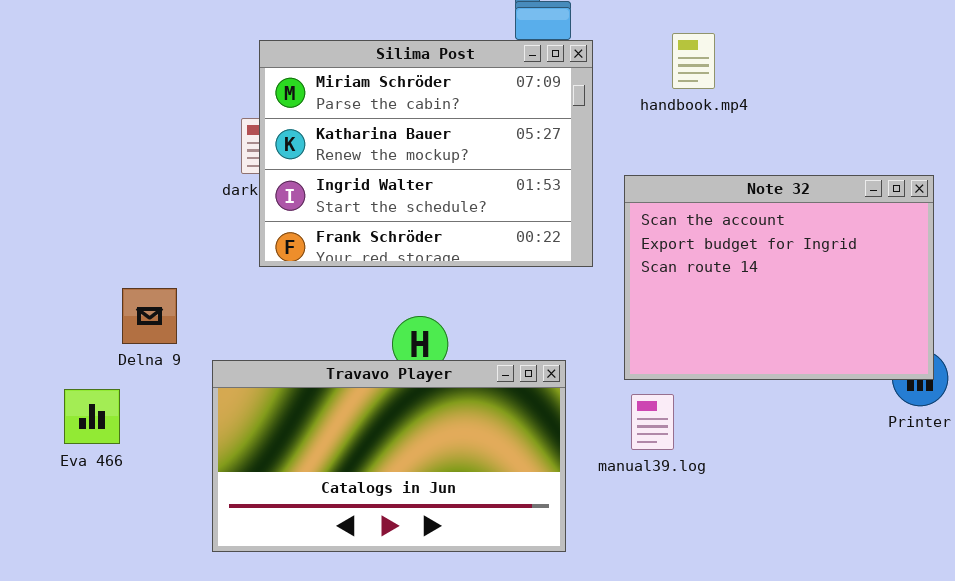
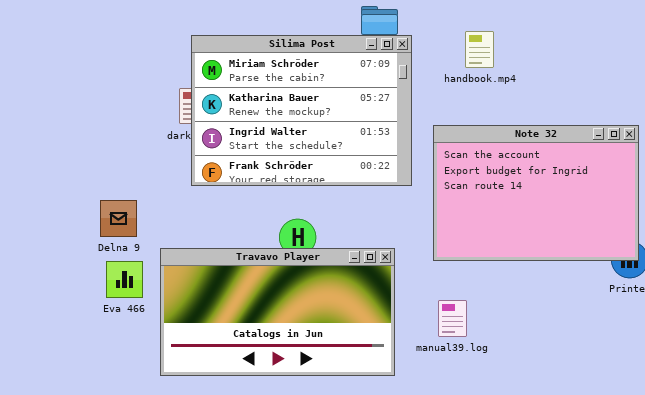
Eva 466: [64,389,120,444] -> [106,261,143,298], moved
manual39.log: [631,394,674,450] -> [438,300,467,337], moved

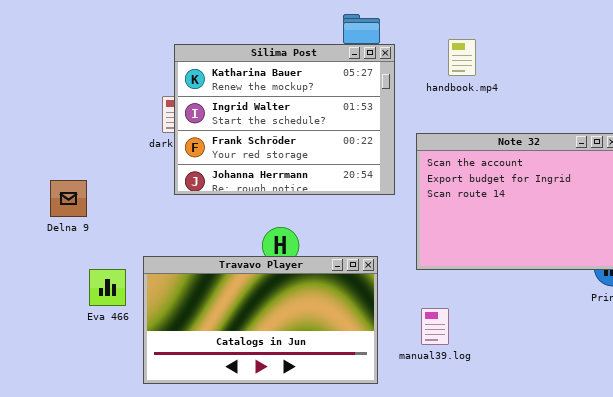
Silima Post: [191,35,412,186] -> [174,44,395,195], scrolled down 1 row
Delna 9: [100,200,137,237] -> [50,180,87,217], moved

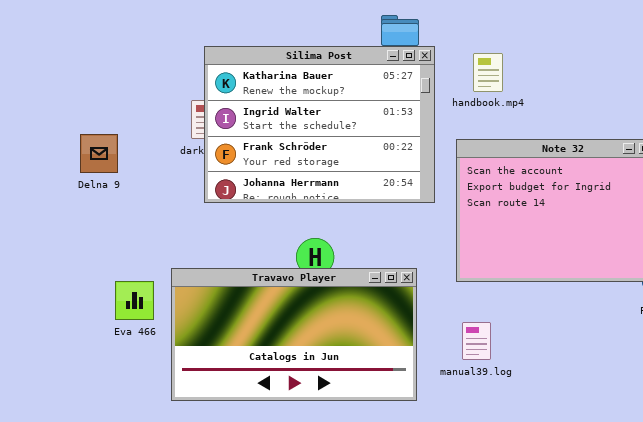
handbook.mp4: [448,39,476,76] -> [473,53,503,92], moved
Delna 9: [50,180,87,217] -> [80,134,118,173], moved

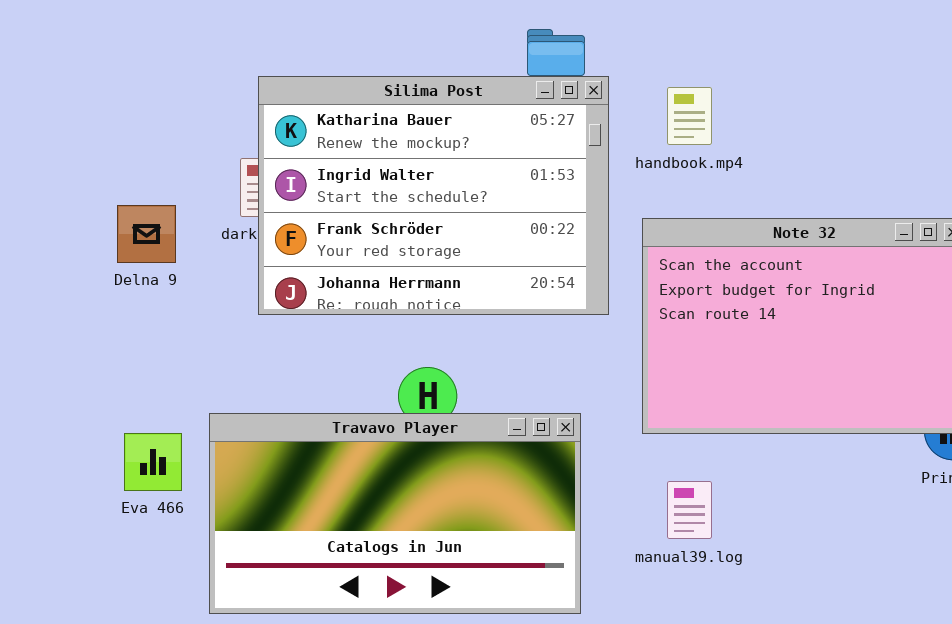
Delna 9: [80,134,118,173] -> [117,205,176,263], moved
manual39.log: [462,322,491,360] -> [667,481,712,539], moved

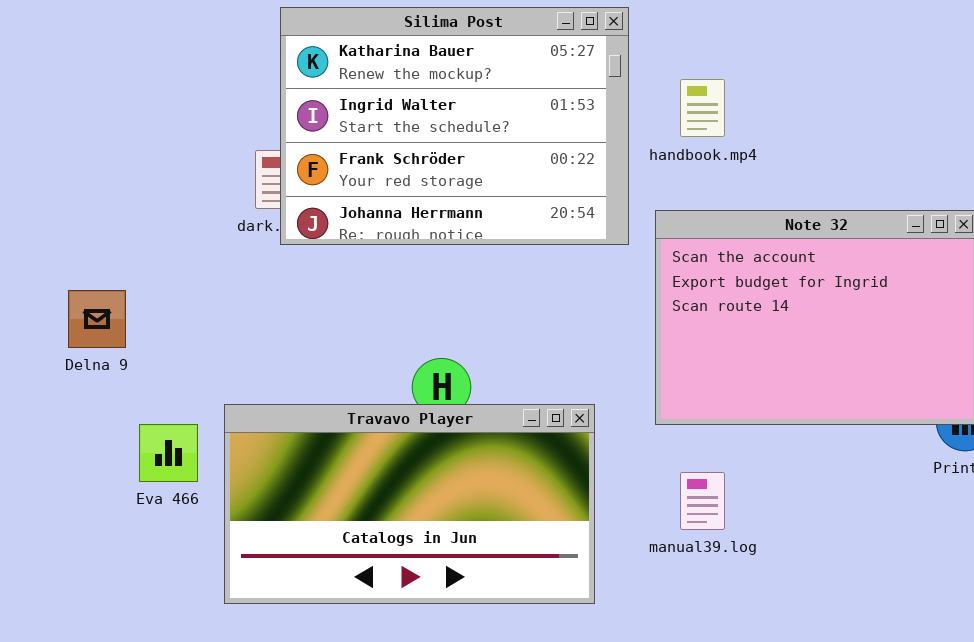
Silima Post: [258,76,609,315] -> [280,7,629,245], moved
Delna 9: [117,205,176,263] -> [68,290,126,348], moved

